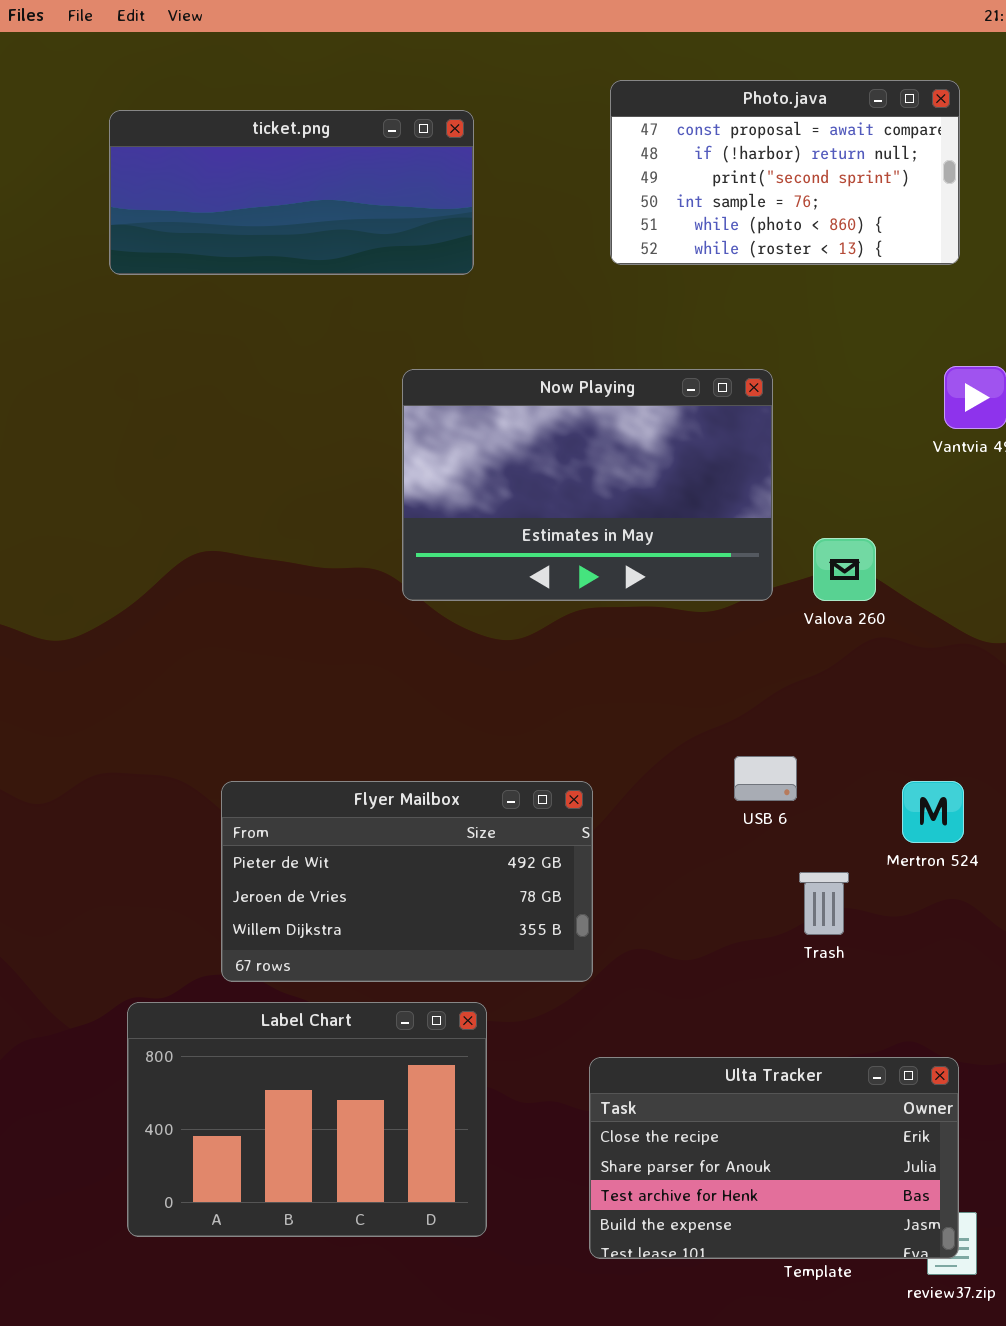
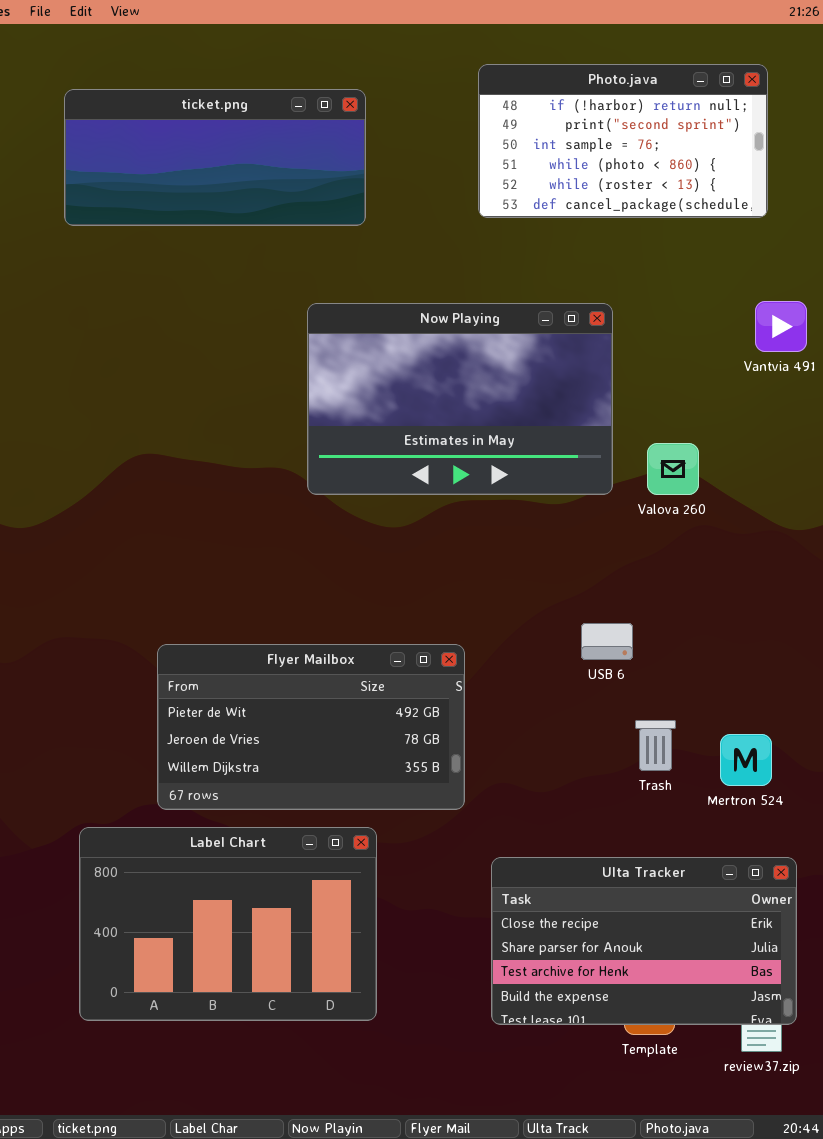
Photo.java: [610,80,960,265] -> [478,64,768,218], scrolled down 1 row
Mertron 524: [902,781,964,843] -> [720,734,772,786], moved
Ulta Tracker: [589,1057,959,1259] -> [491,857,797,1025], moved

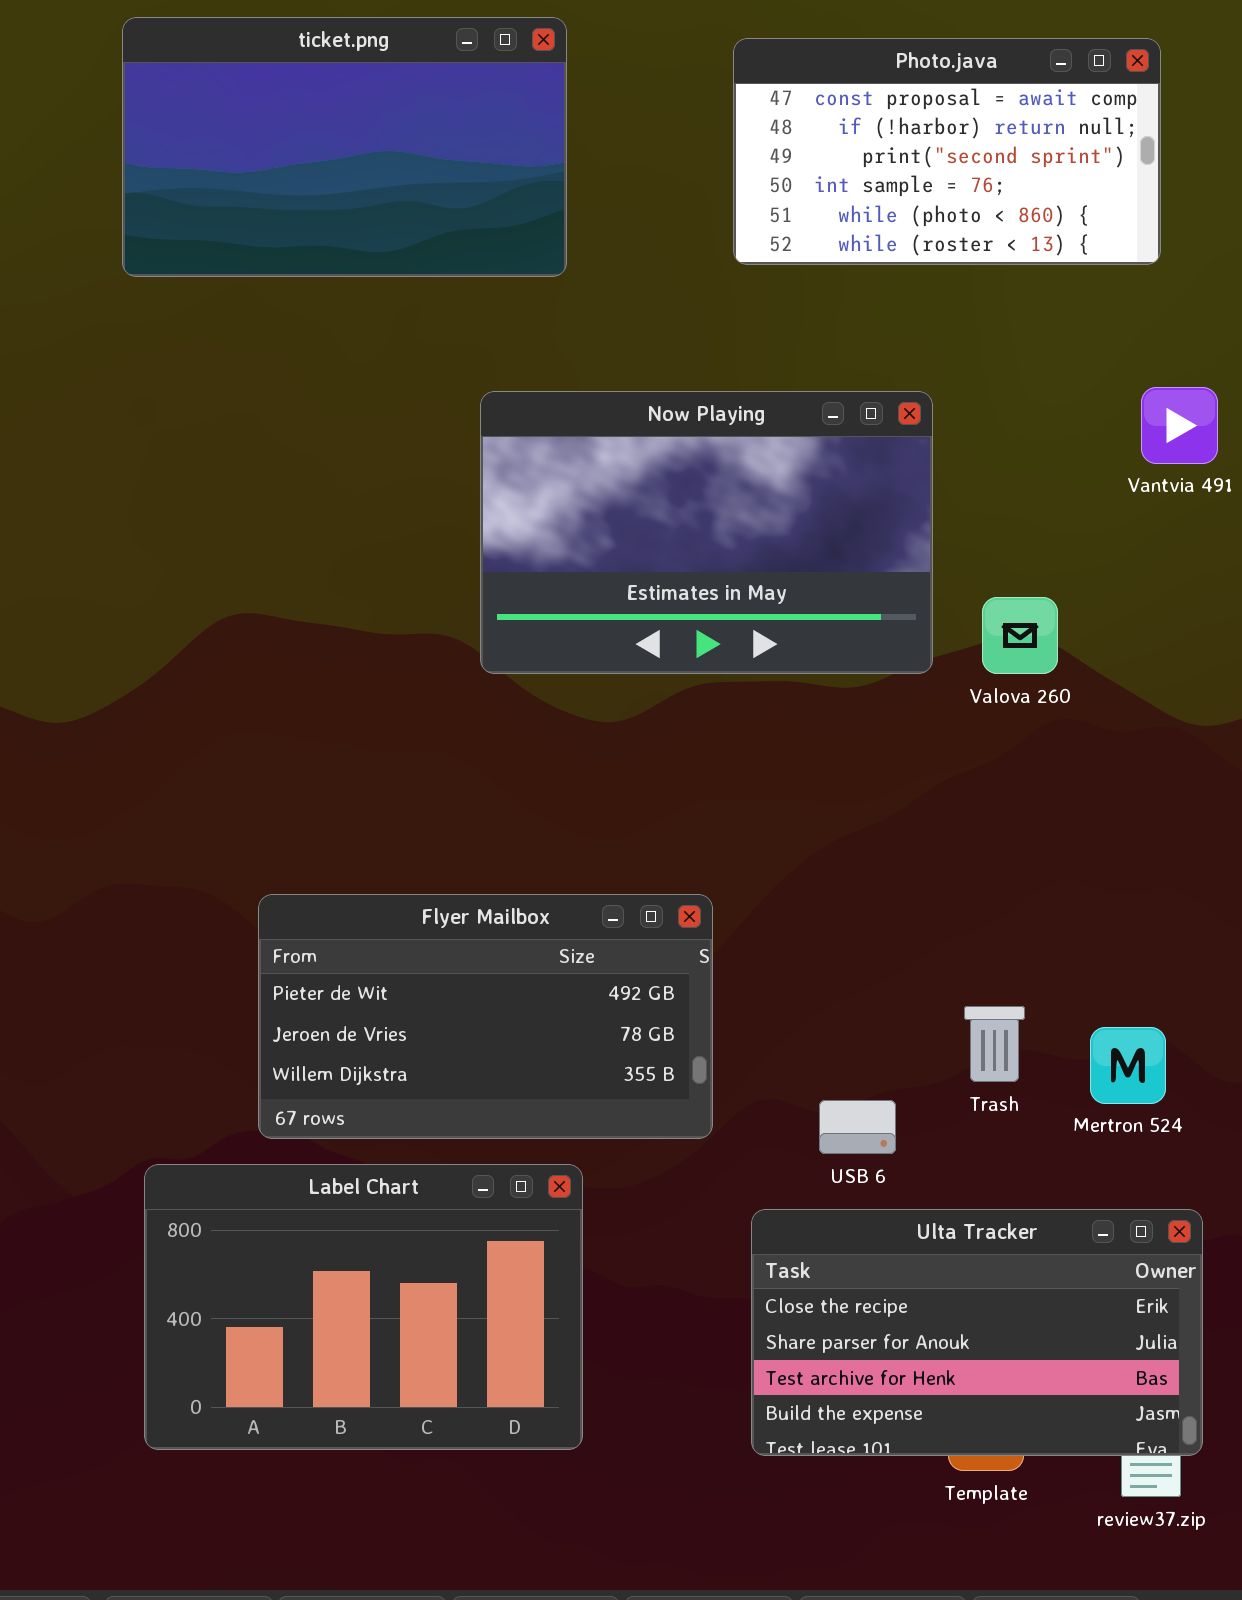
Photo.java: [478,64,768,218] -> [733,38,1161,265], scrolled up 1 row
ticket.png: [64,89,366,226] -> [122,17,567,277], resized
USB 6: [581,623,633,660] -> [819,1100,896,1154], moved

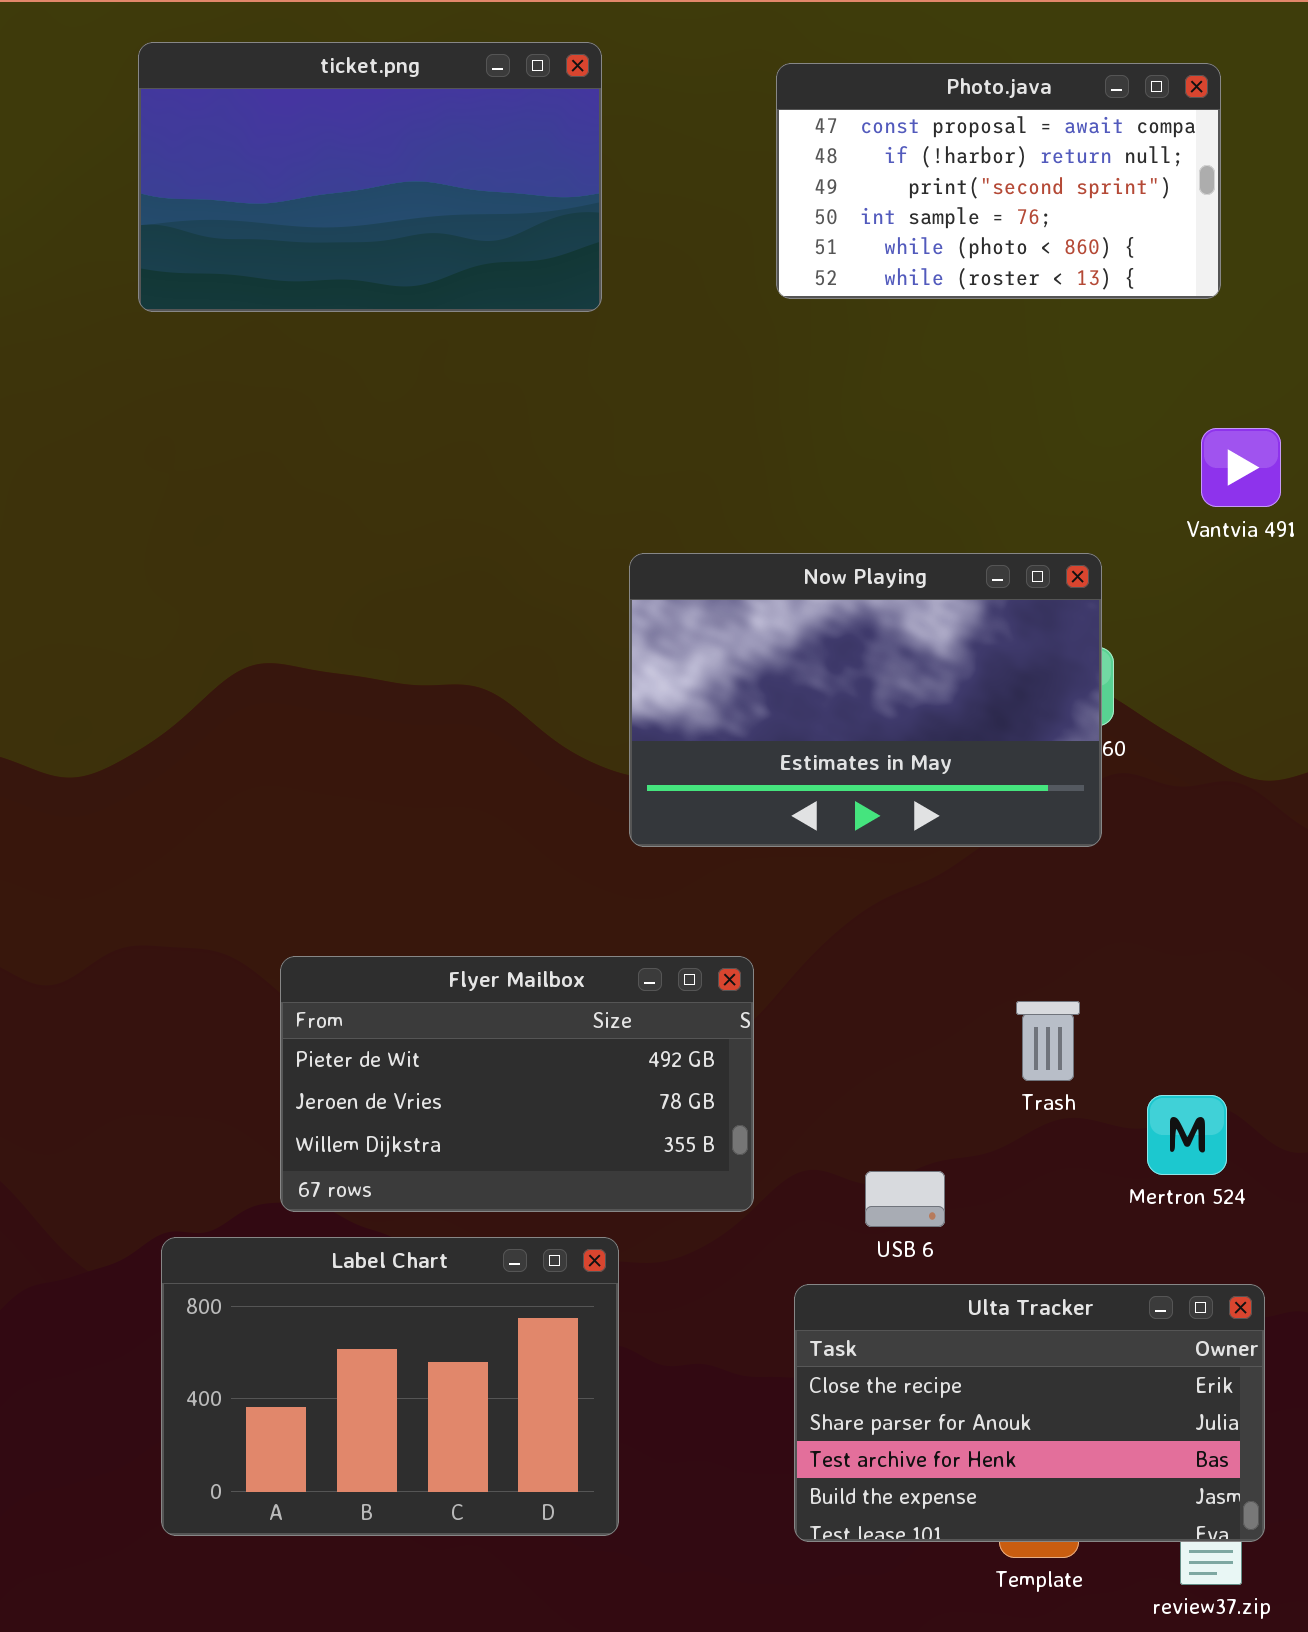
Now Playing: [480,391,933,674] -> [629,553,1102,847], moved
Trash: [964,1006,1025,1082] -> [1016,1001,1080,1081], moved

